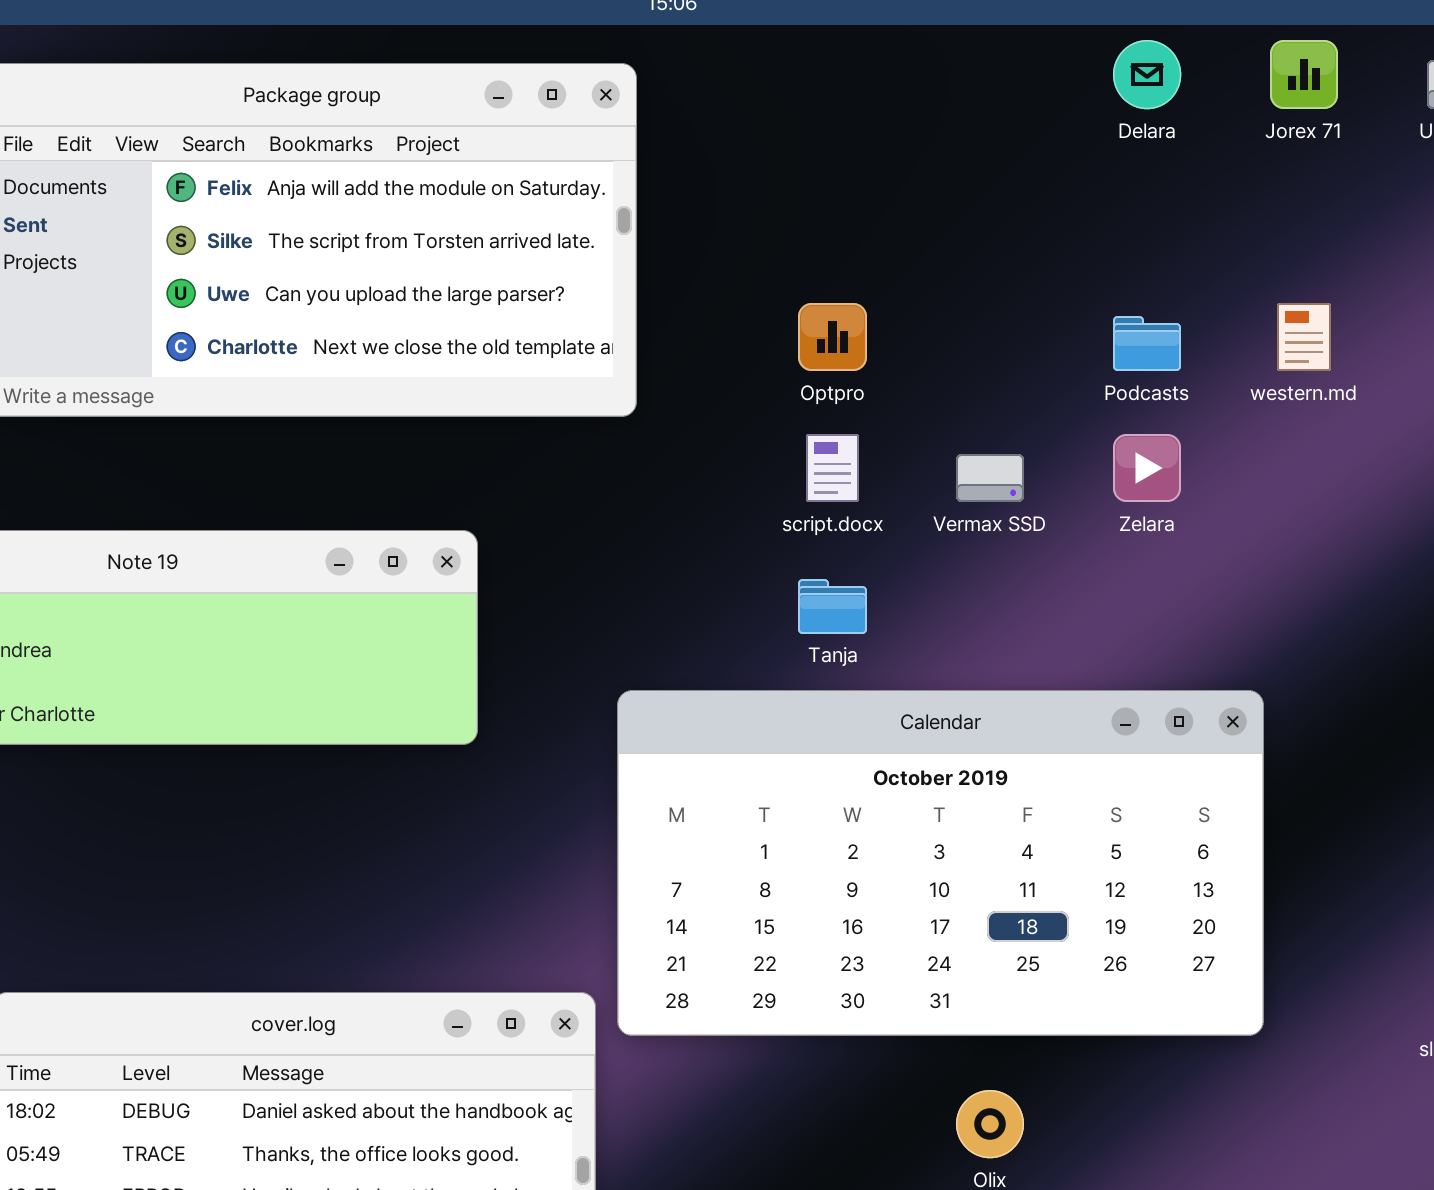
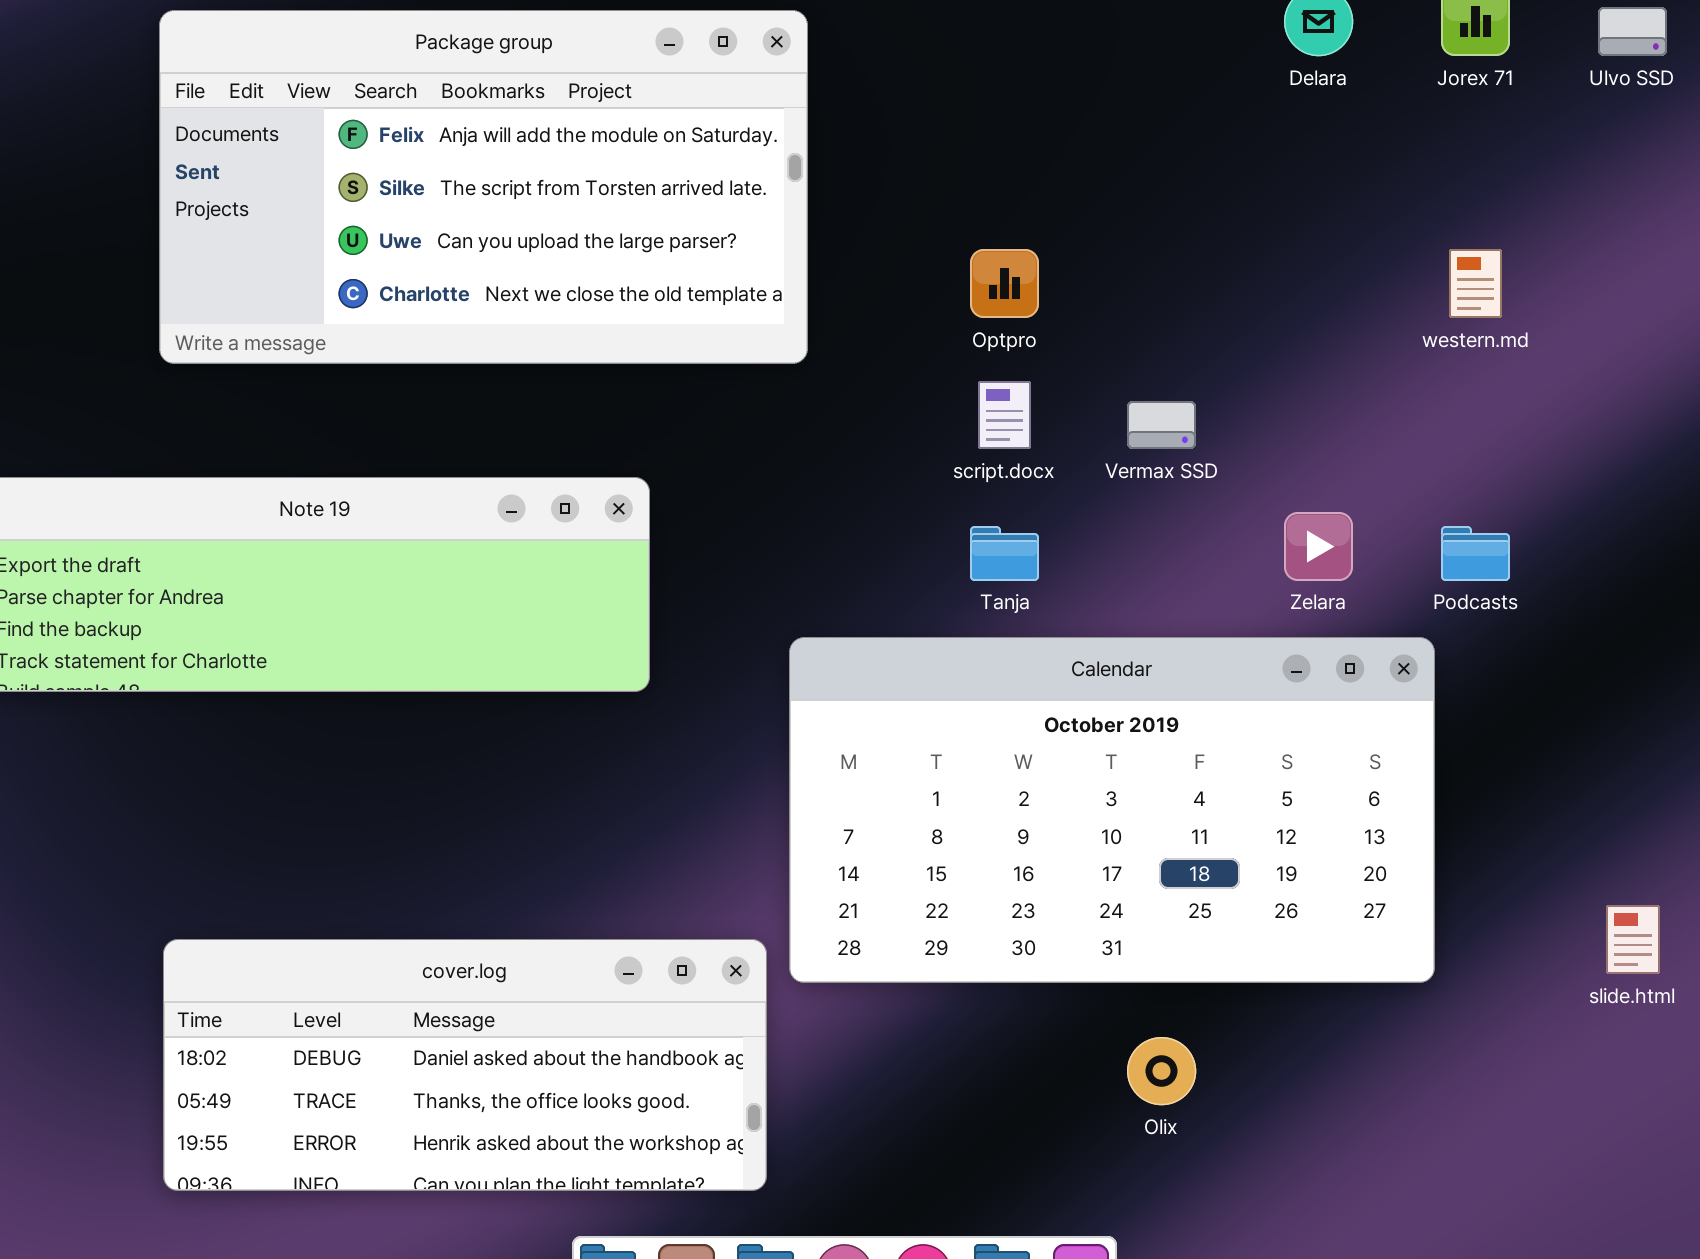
Podcasts: [1113,316,1181,371] -> [1441,526,1510,581], moved
Zelara: [1113,434,1181,502] -> [1284,512,1353,581], moved

